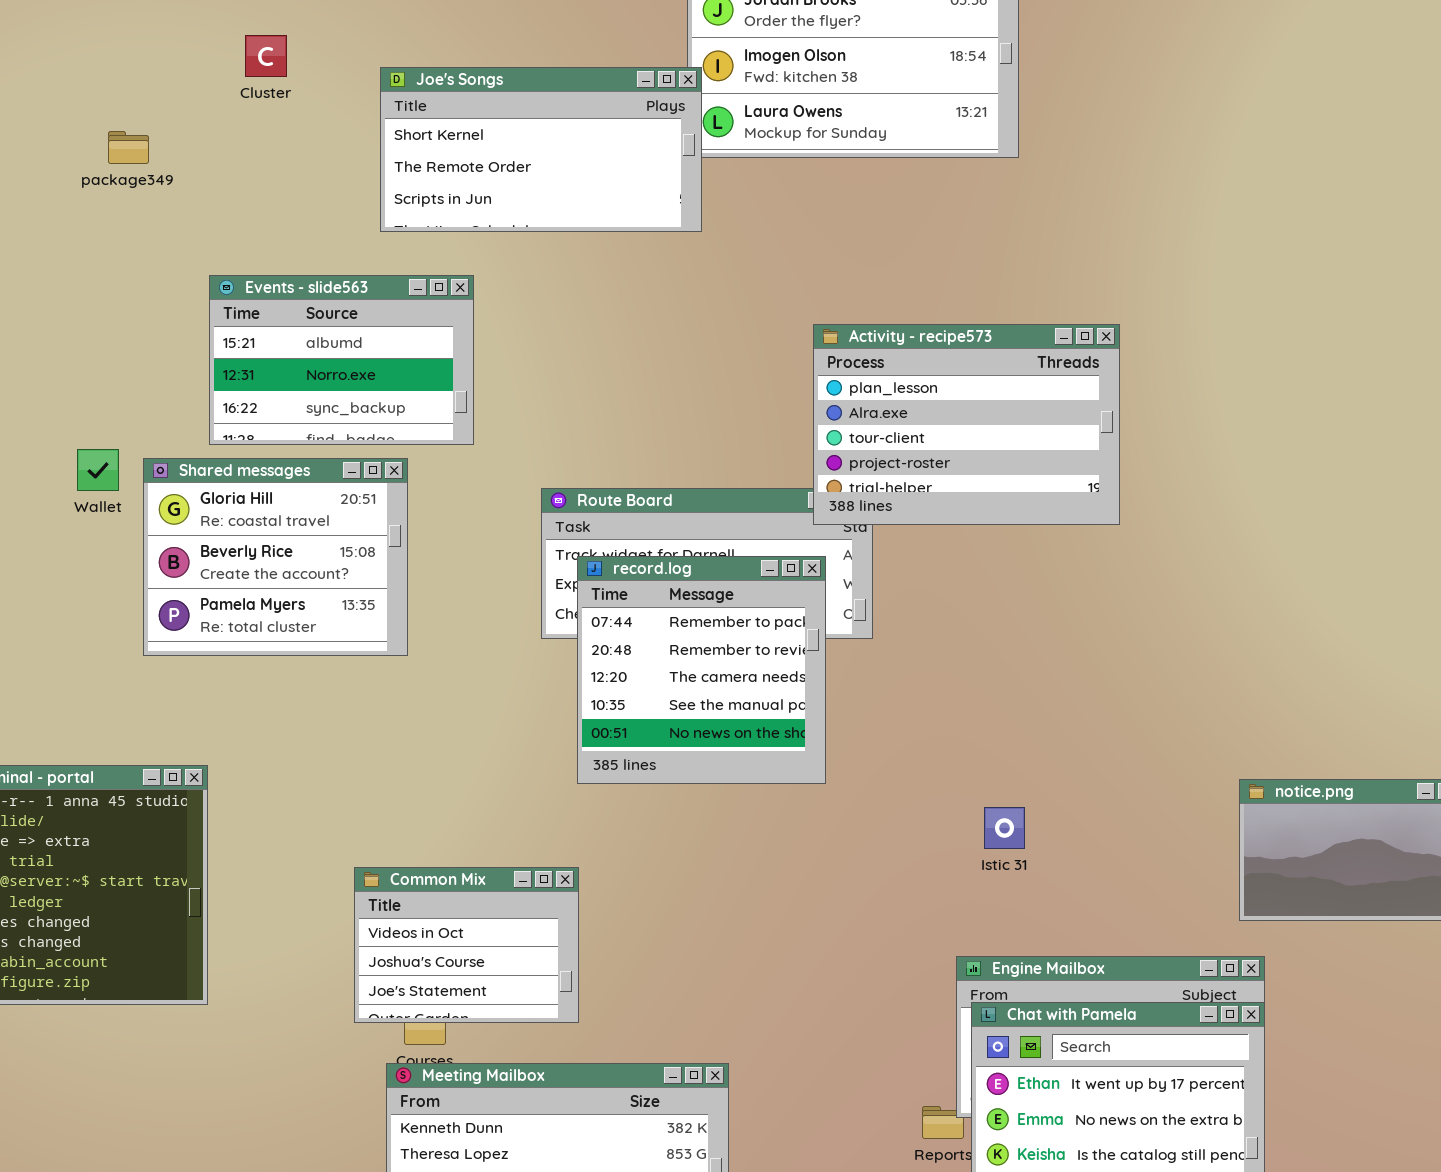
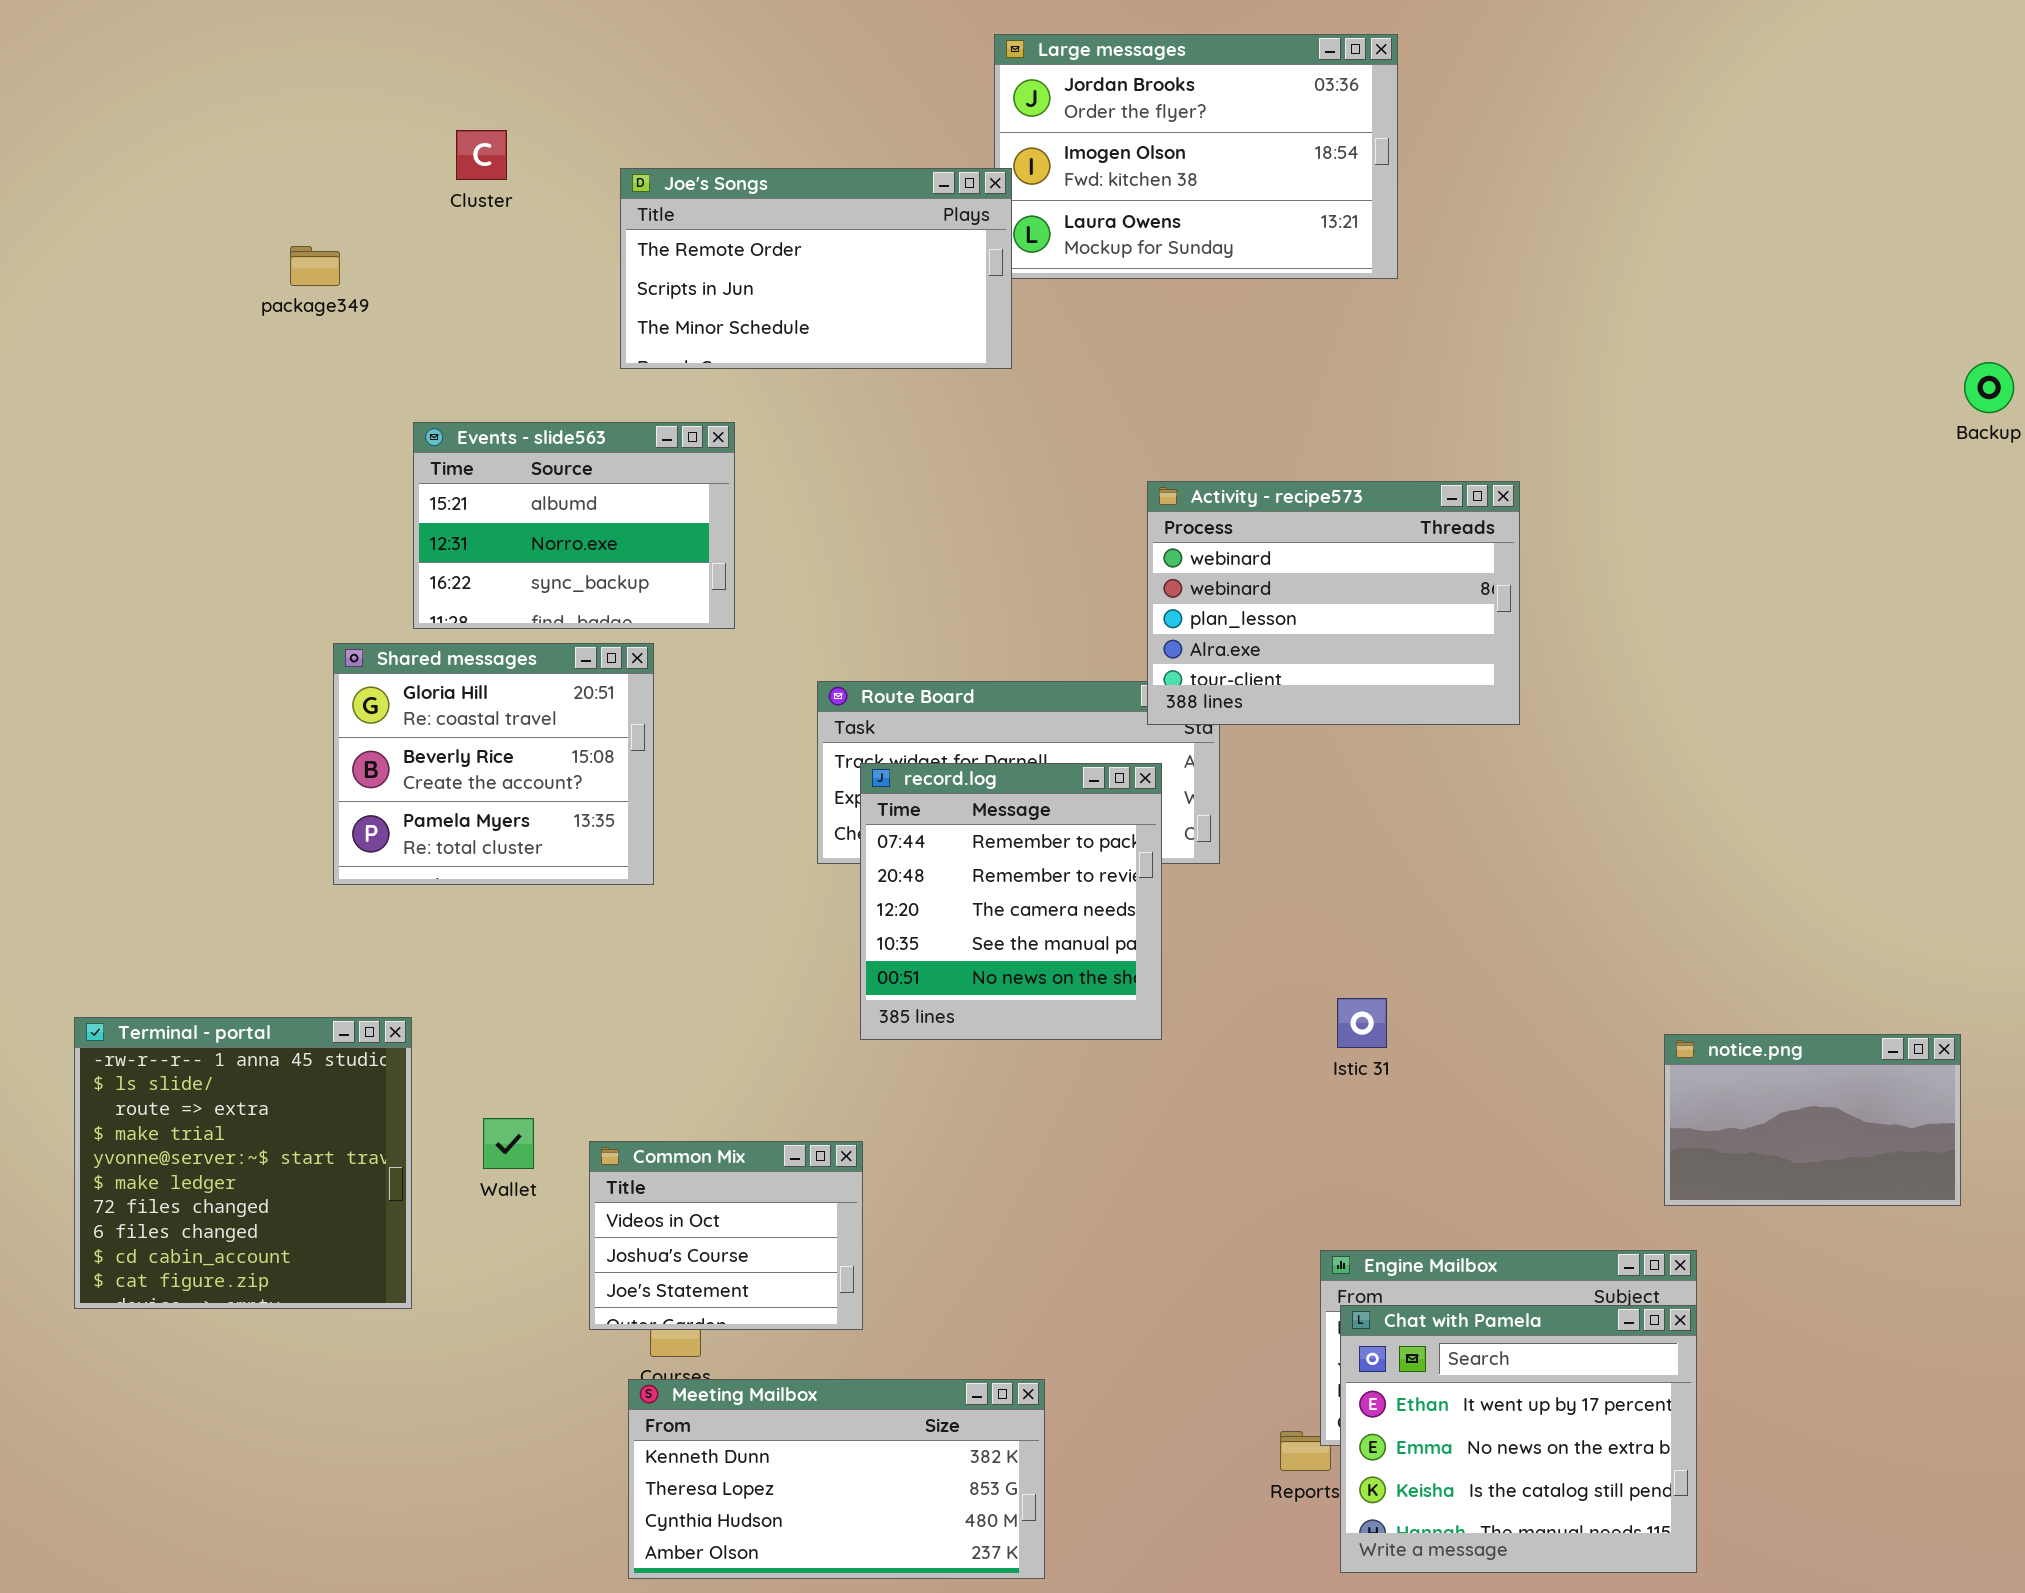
Joe's Songs: [380,67,702,232] -> [620,168,1012,369], scrolled down 1 row
Activity - recipe573: [813,324,1120,525] -> [1147,481,1520,725], scrolled up 2 rows
Wallet: [77,449,119,491] -> [483,1118,534,1169], moved
Istic 31: [984,807,1025,849] -> [1337,998,1387,1048], moved

